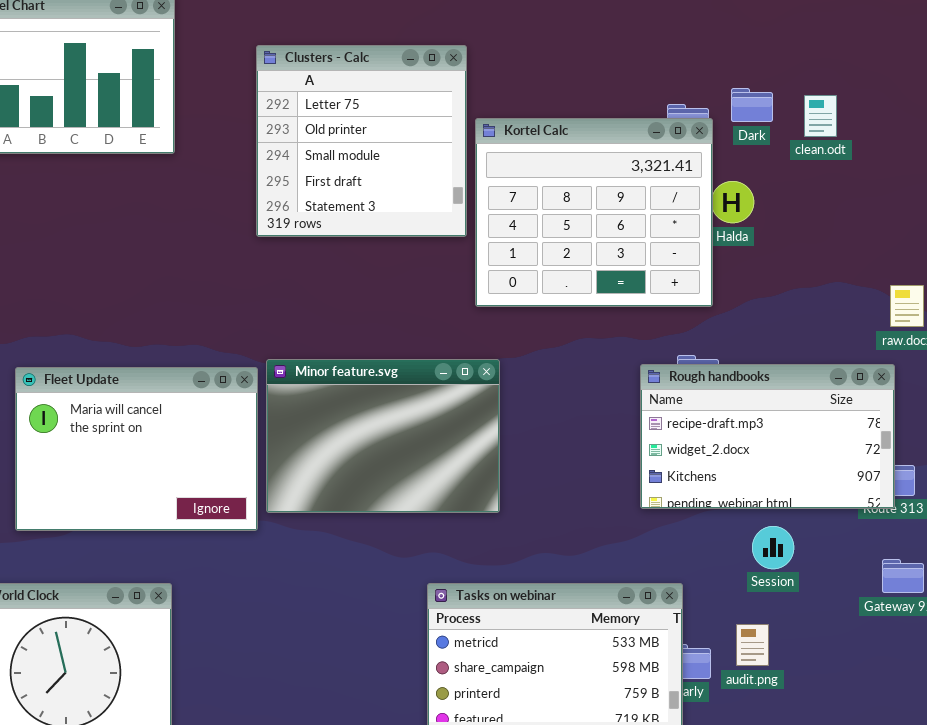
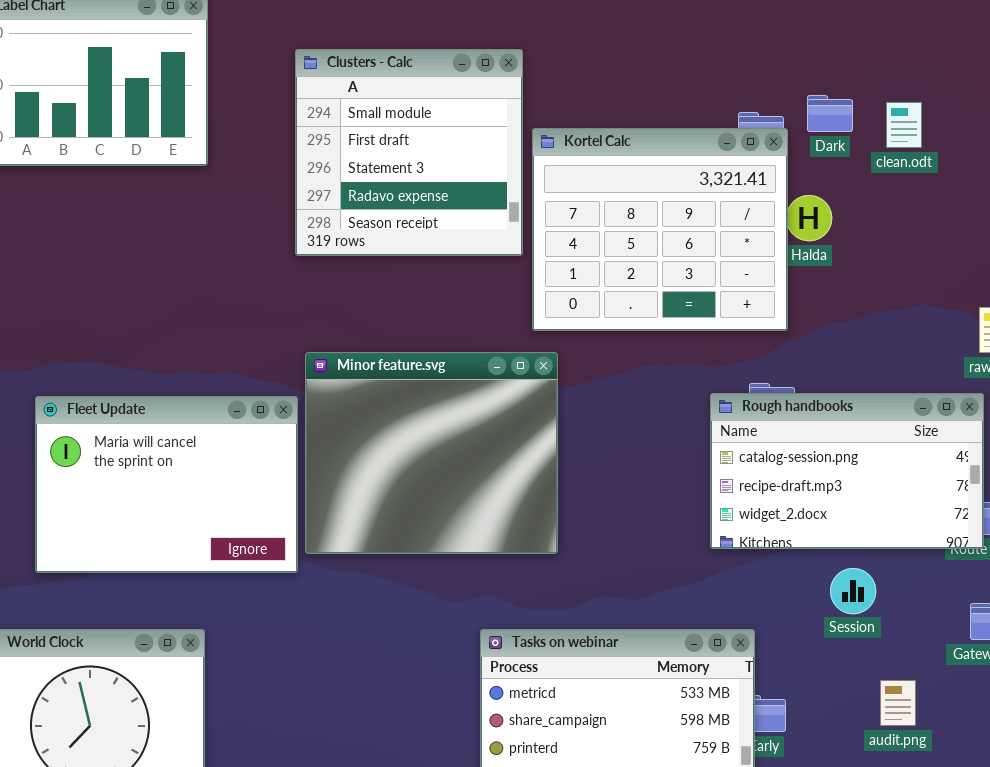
Clusters - Calc: [256,45,467,237] -> [295,49,523,256], scrolled down 2 rows
Minor feature.svg: [266,359,500,513] -> [305,352,558,554], resized
Rough handbooks: [640,364,895,509] -> [710,393,984,549], scrolled up 1 row
audit.png: [736,624,769,666] -> [880,680,916,726], moved

